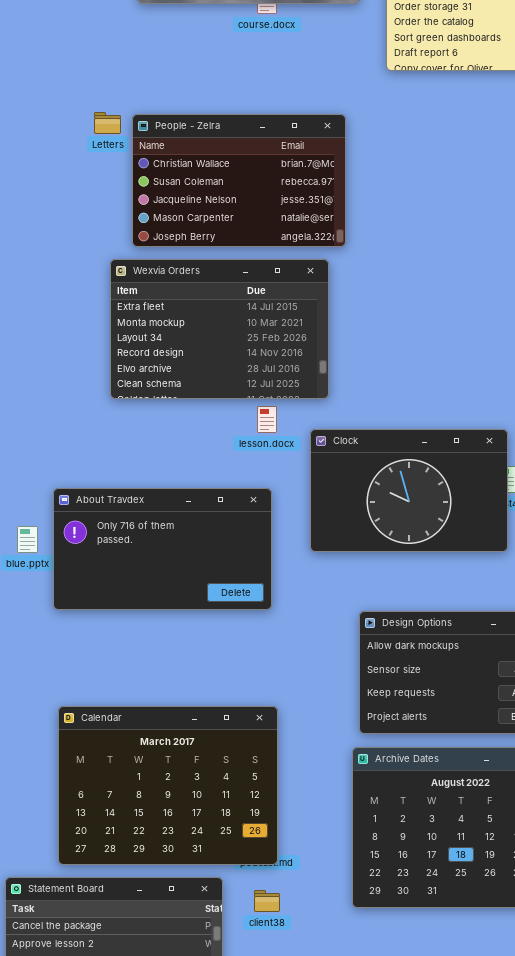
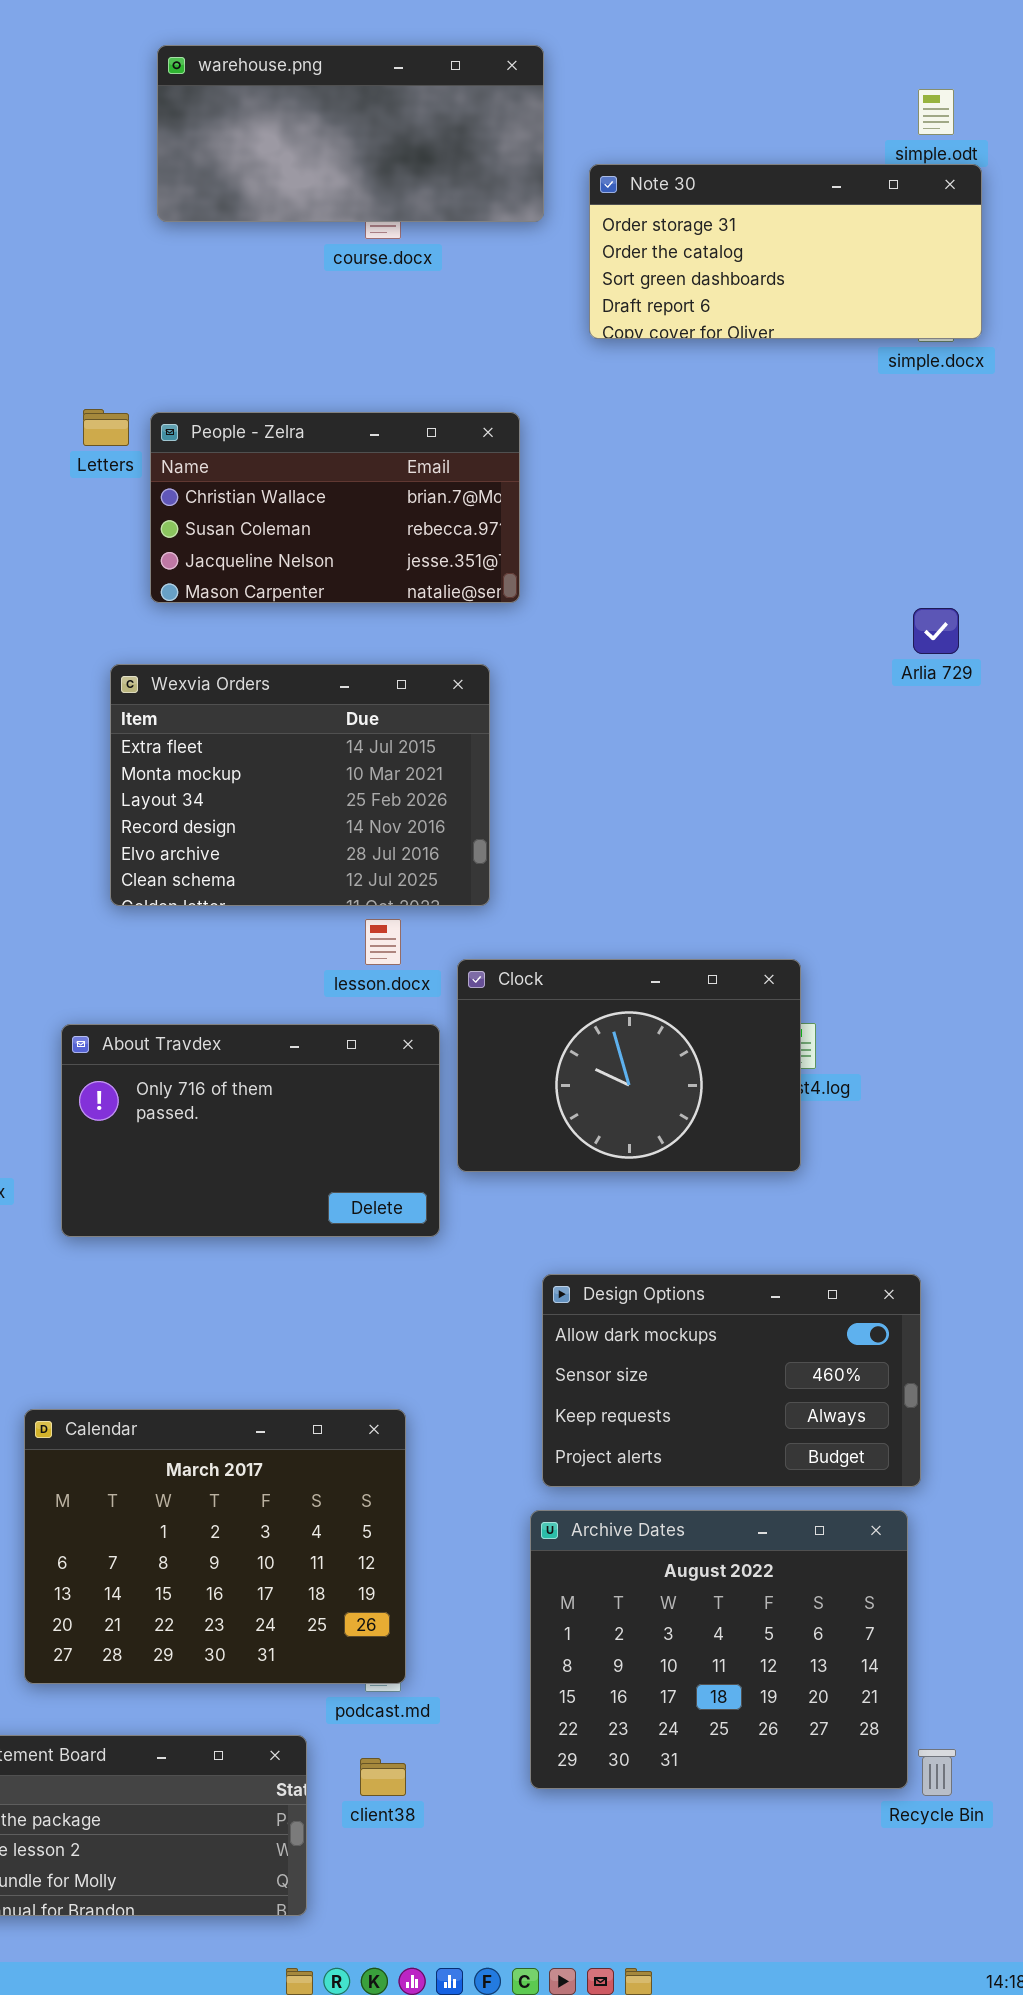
People - Zelra: [132,114,346,247] -> [150,412,520,603], resized
About Travdex: [53,488,272,610] -> [61,1024,440,1237], moved
Calendar: [58,706,278,865] -> [24,1409,406,1684], moved

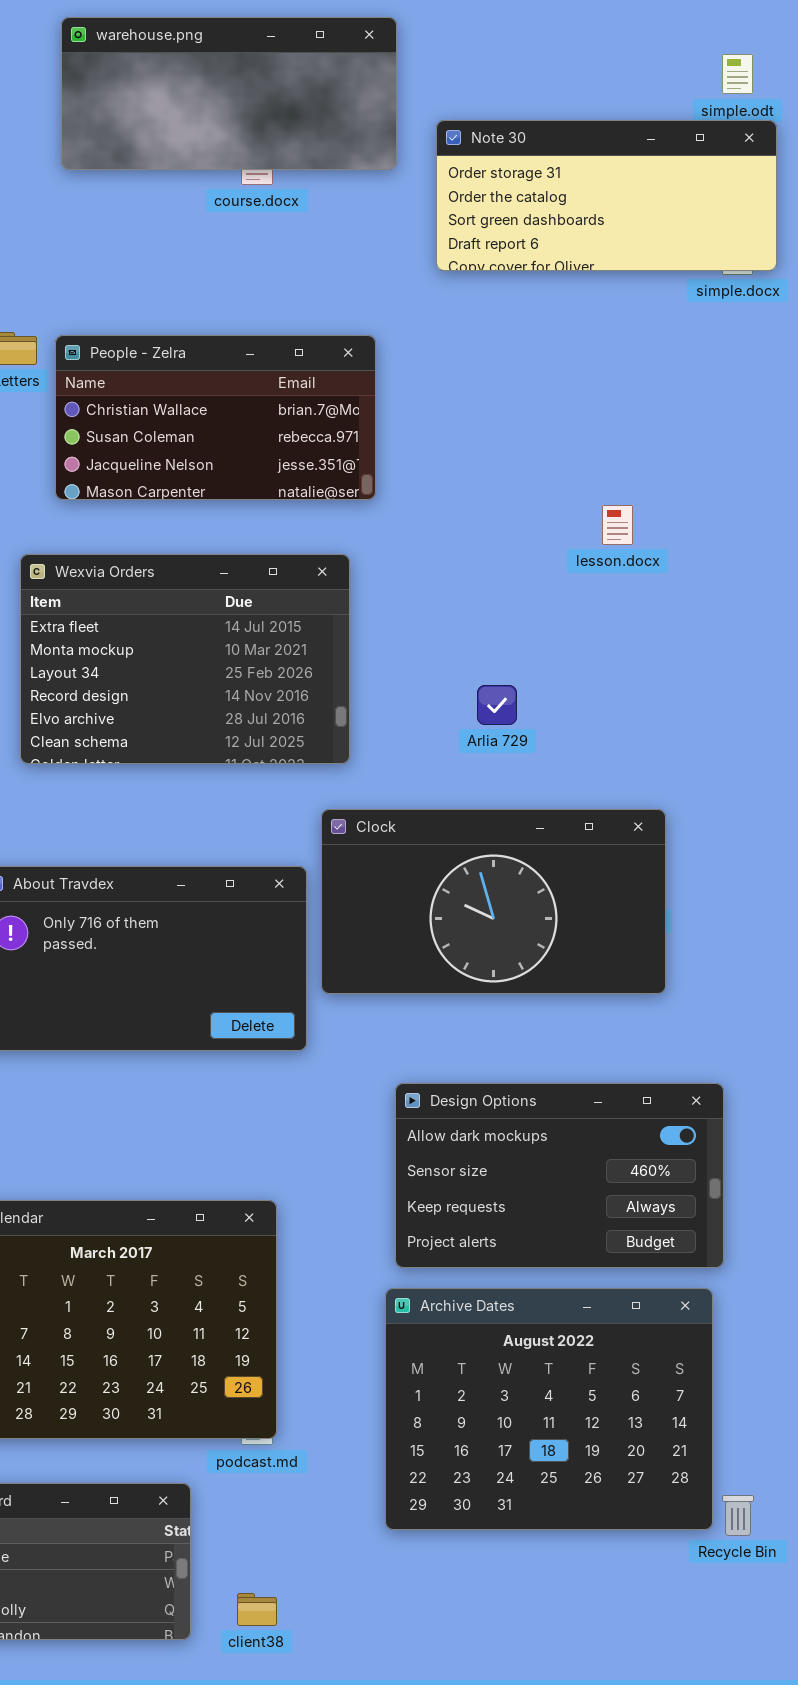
Arlia 729: [913,608,959,654] -> [477,685,517,725], moved
lesson.docx: [365,919,401,965] -> [602,505,633,545], moved
Clock: [457,959,801,1172] -> [321,809,666,994], resized
client38: [360,1758,406,1796] -> [237,1593,277,1626], moved

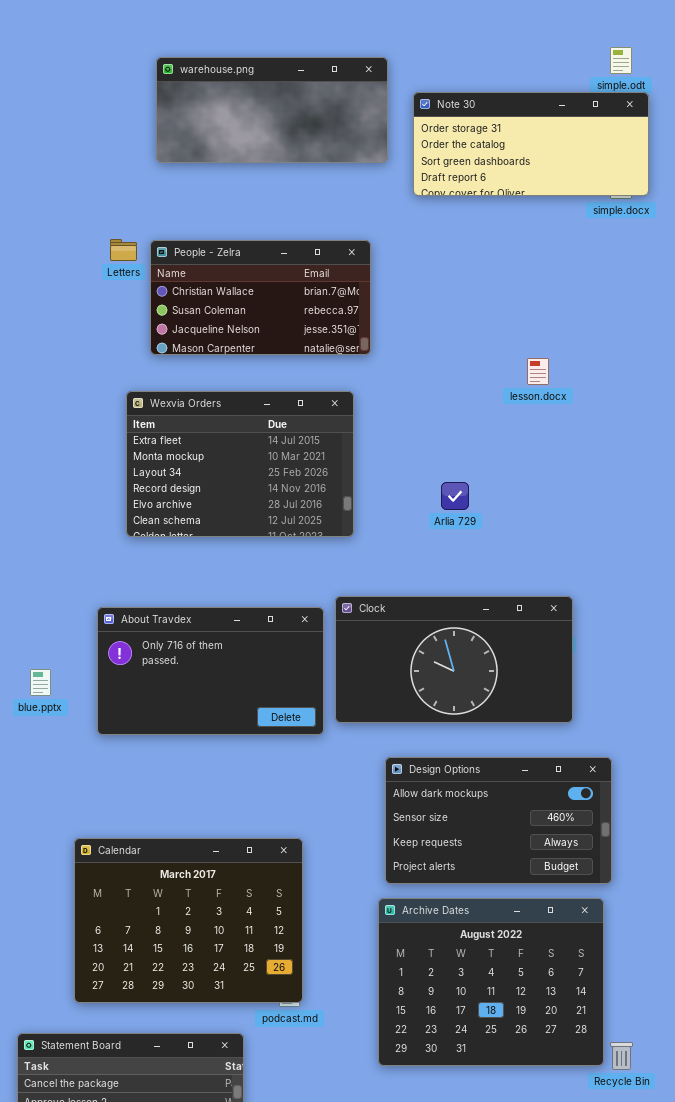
warehouse.png: [61,17,397,170] -> [156,57,388,163], moved
Clock: [321,809,666,994] -> [335,596,573,723], moved

